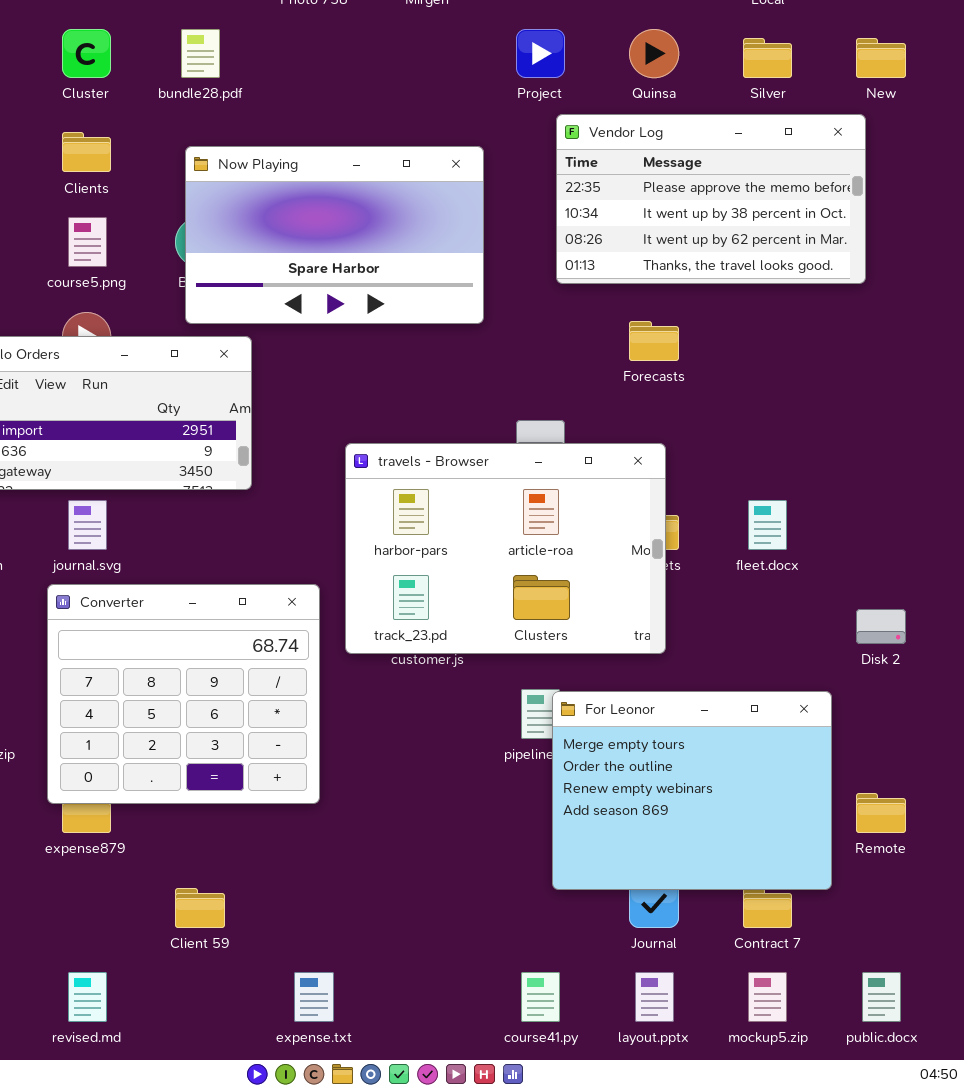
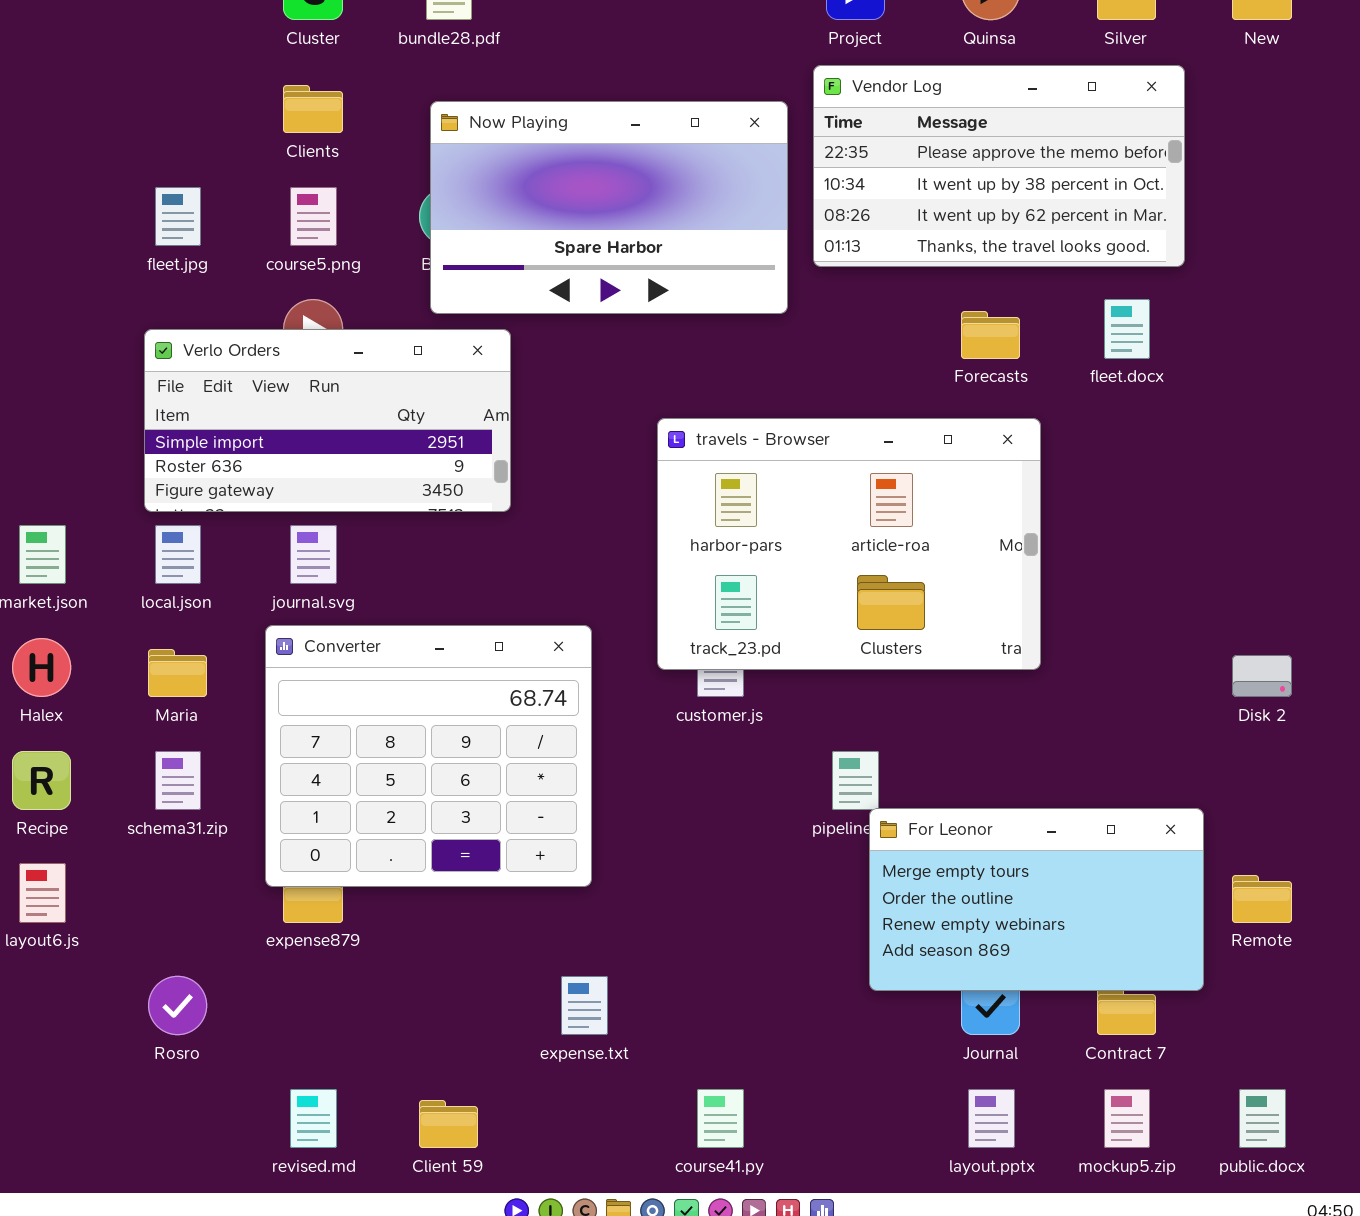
Vendor Log: [556,114,866,284] -> [813,65,1185,267], moved
travels - Browser: [345,443,666,654] -> [657,418,1041,670], moved
fleet.docx: [748,500,787,550] -> [1104,299,1150,359], moved
For Leonor: [552,691,832,890] -> [869,808,1204,991], resized
Client 59: [175,888,225,928] -> [419,1100,478,1148], moved
expense.txt: [294,972,334,1022] -> [561,976,608,1035], moved
course41.py: [521,972,560,1022] -> [697,1089,744,1148], moved

